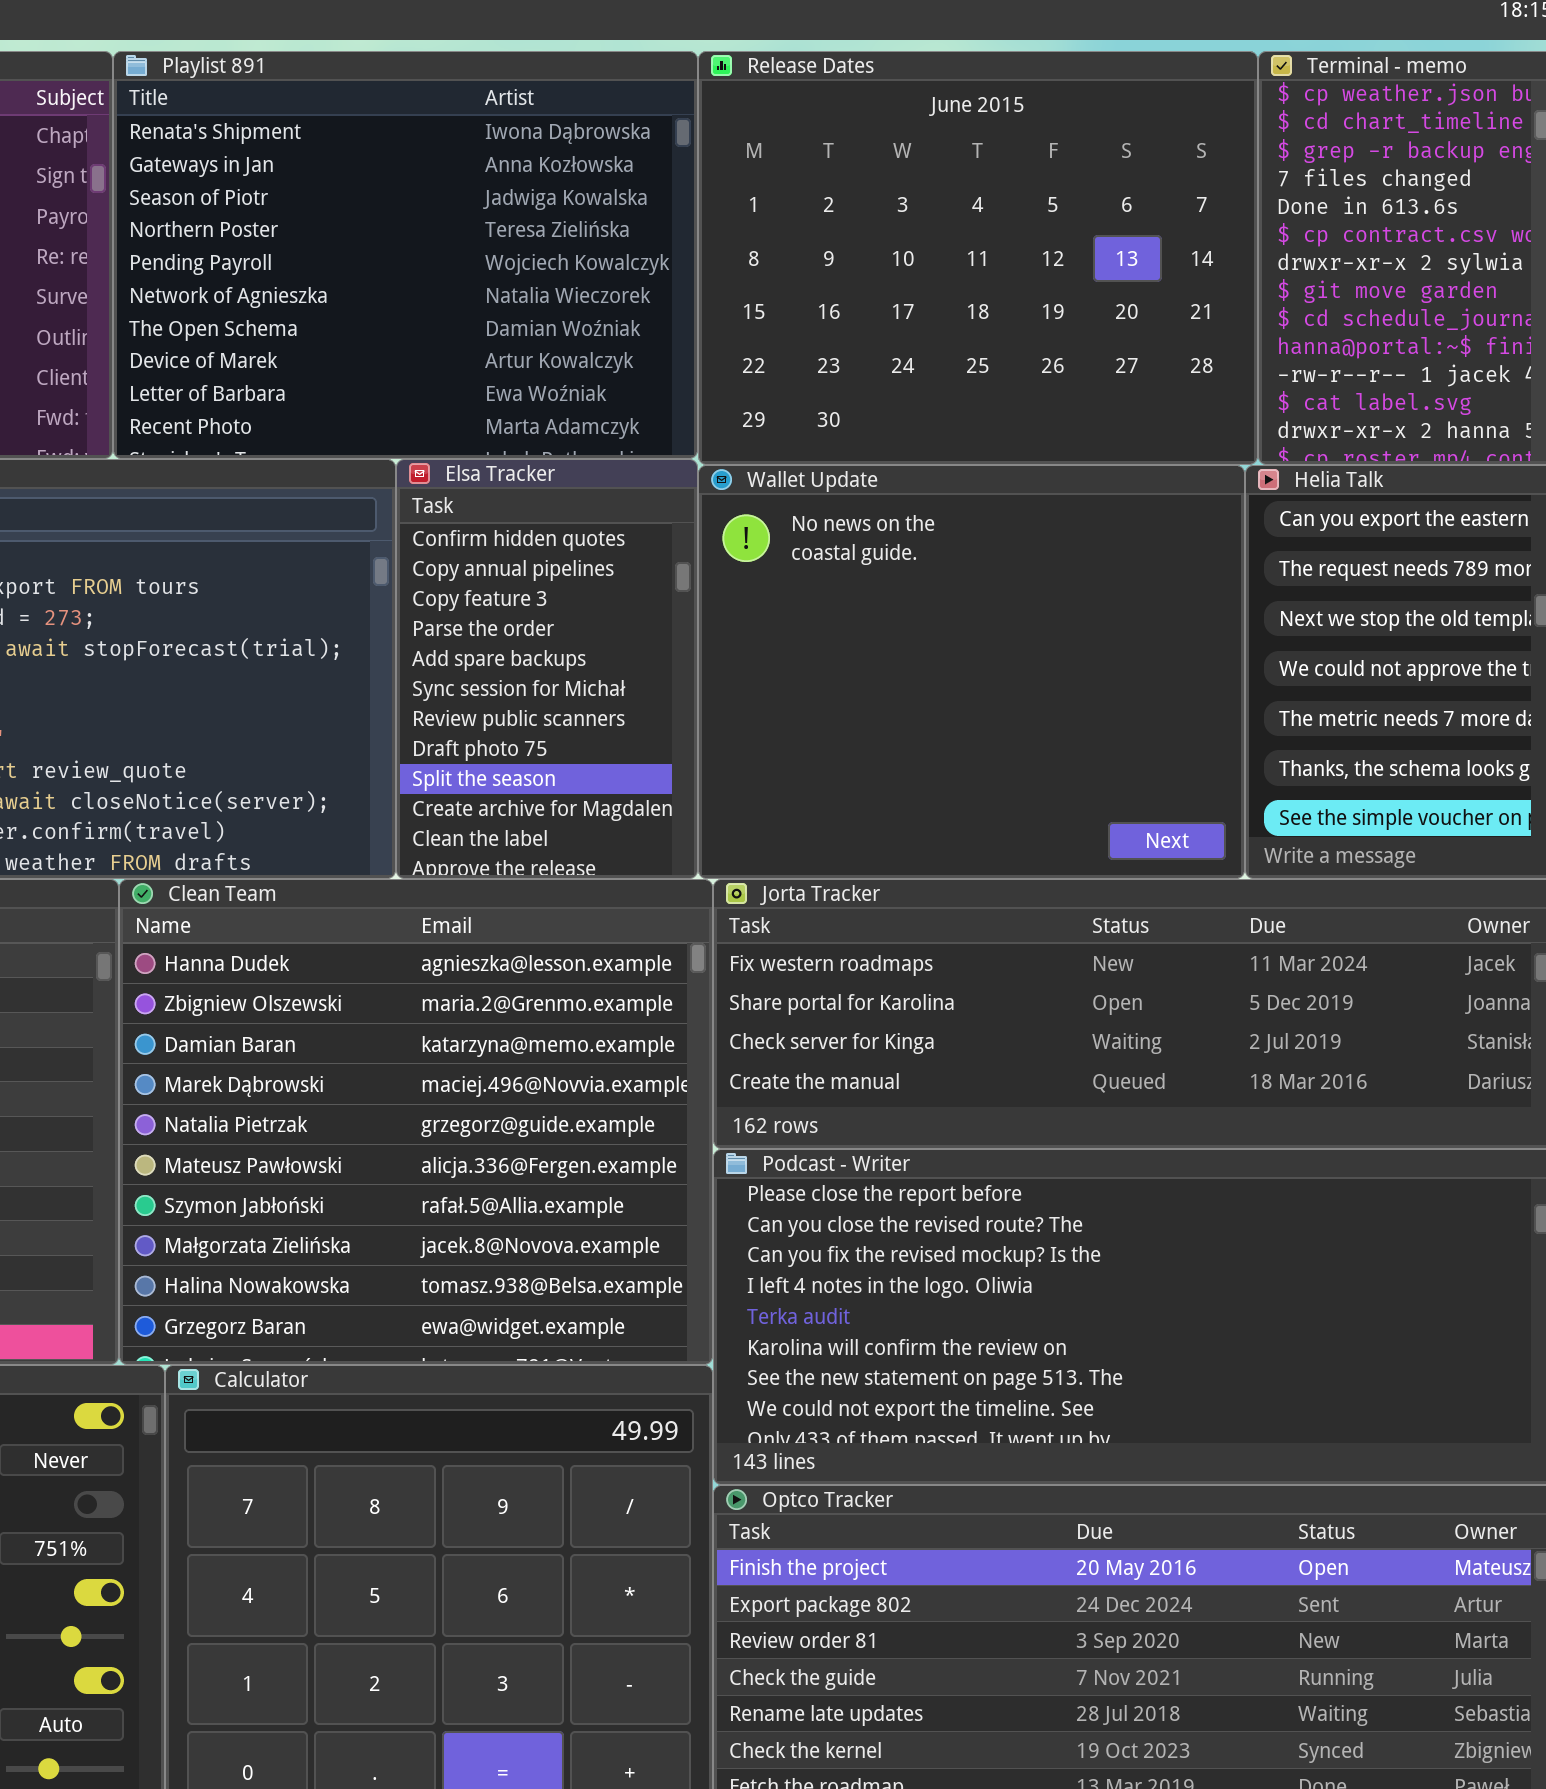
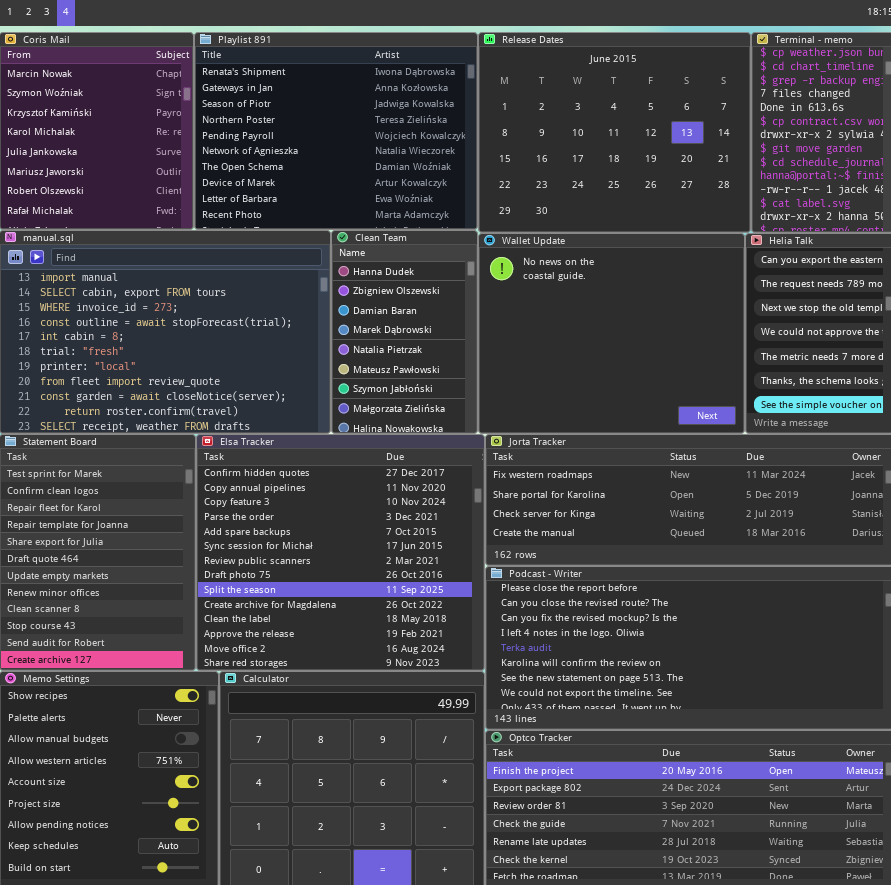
Elsa Tracker: [396,459,698,879] -> [196,434,485,671], moved, resized
Clean Team: [119,879,713,1365] -> [331,230,478,434], moved, resized

